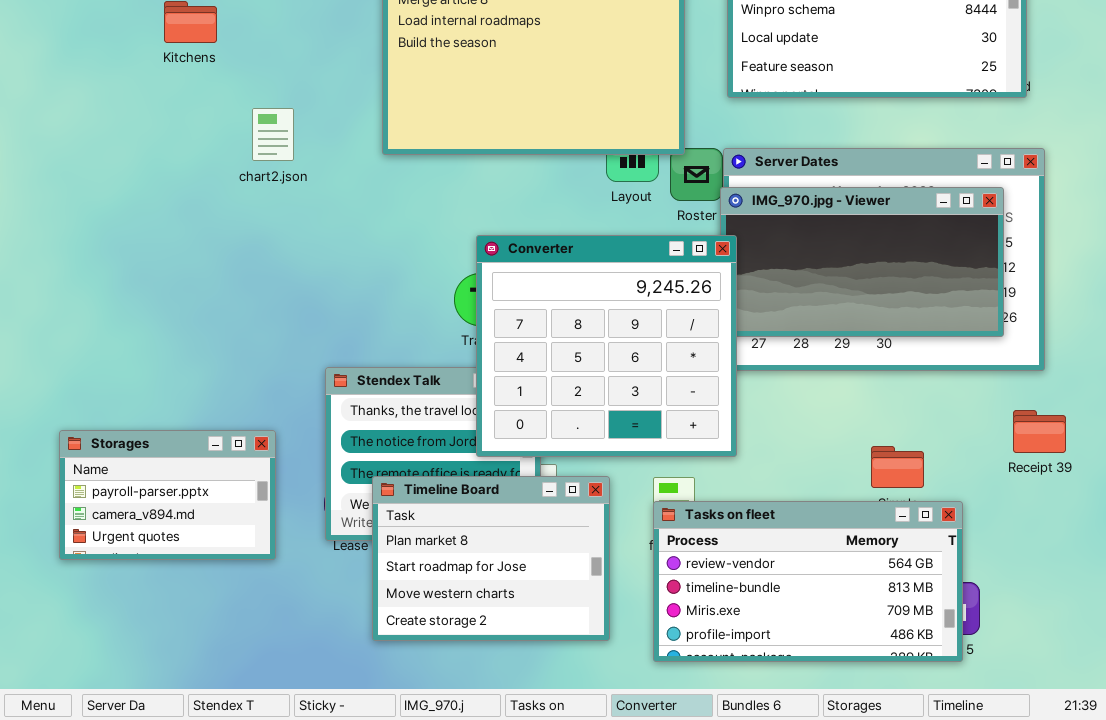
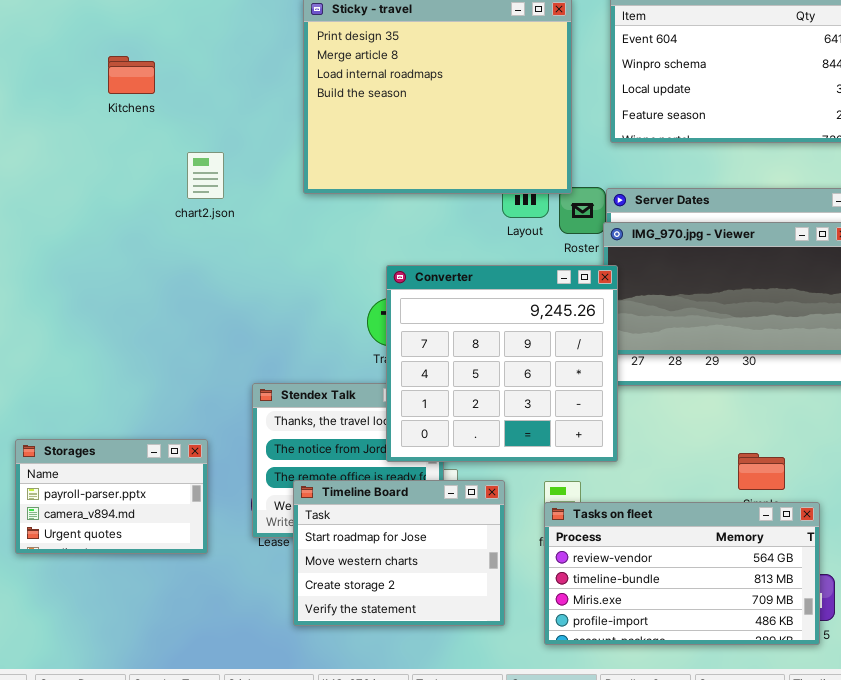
Timeline Board: [372,476,610,641] -> [293,480,505,626], scrolled down 1 row

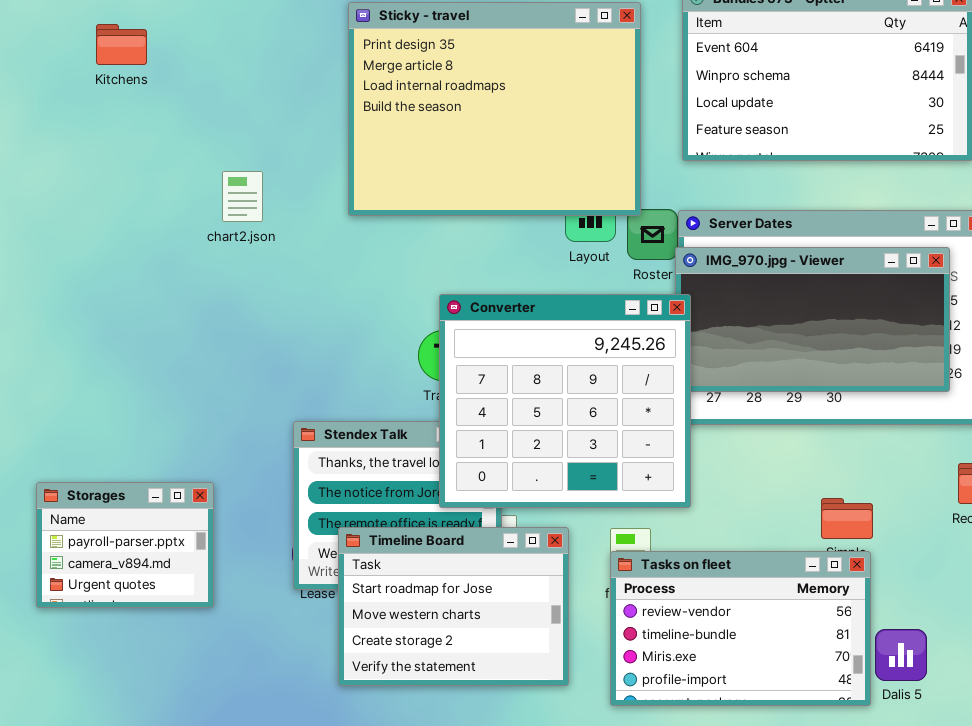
Kitchens: [108,56,155,94] -> [96,24,147,65], moved
Storages: [15,439,208,554] -> [36,482,214,608], resized
Tasks on fleet: [544,502,820,645] -> [610,551,871,706], resized

